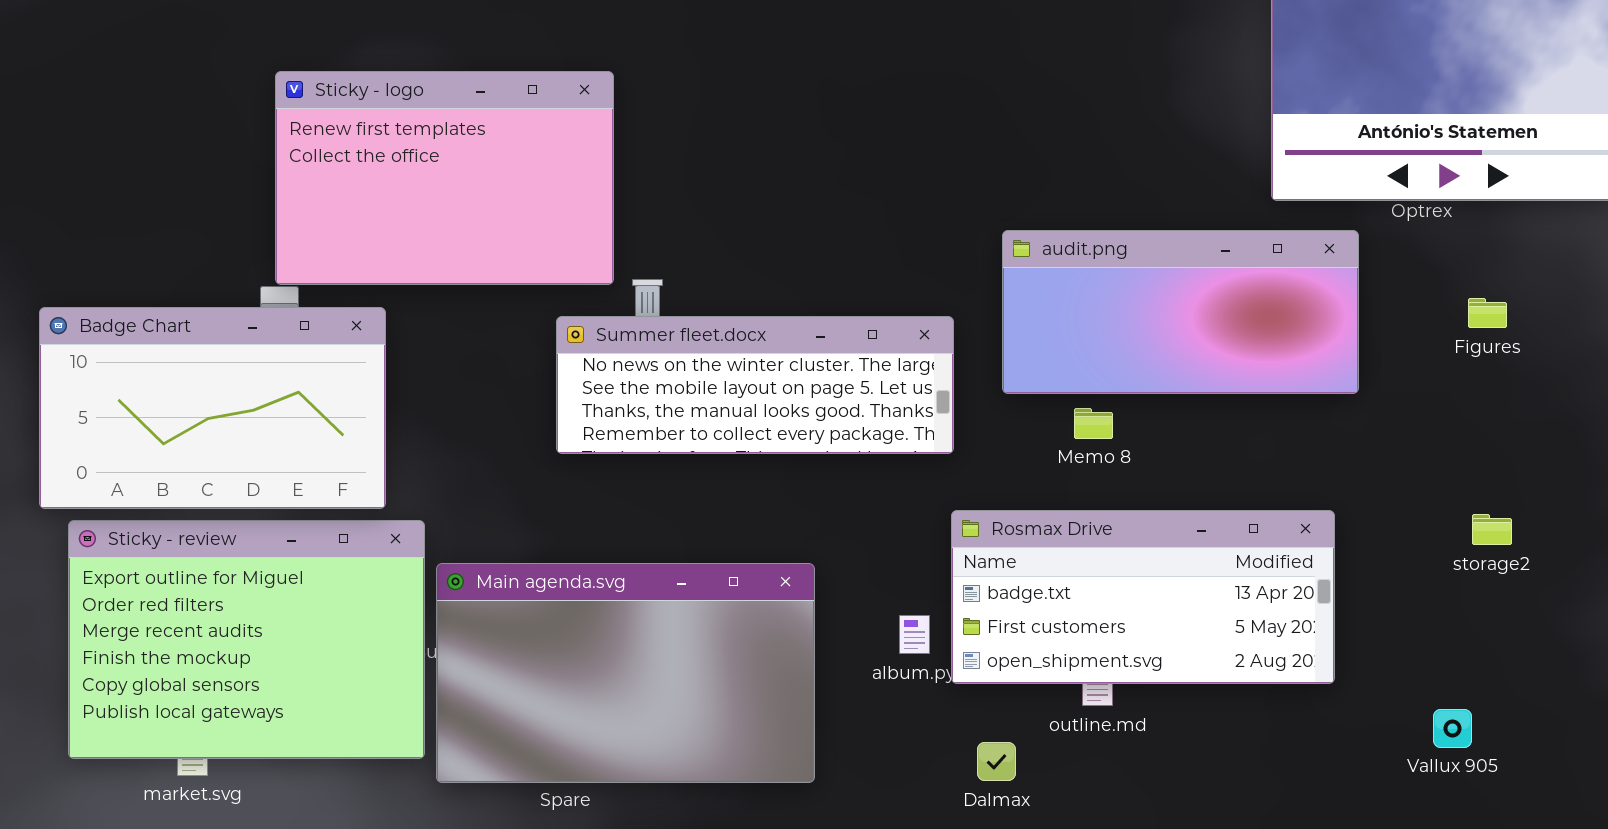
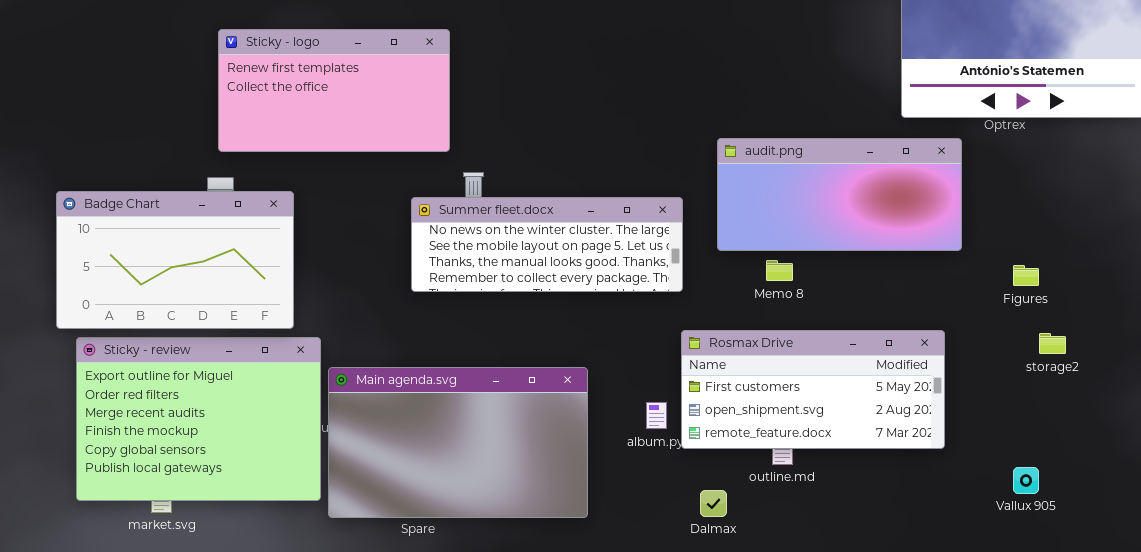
Sticky - logo: [275,71,614,285] -> [218,29,450,152], resized
Figures: [1468,298,1507,328] -> [1013,265,1039,286], moved
Rosmax Drive: [951,510,1335,684] -> [681,330,945,449], scrolled down 1 row

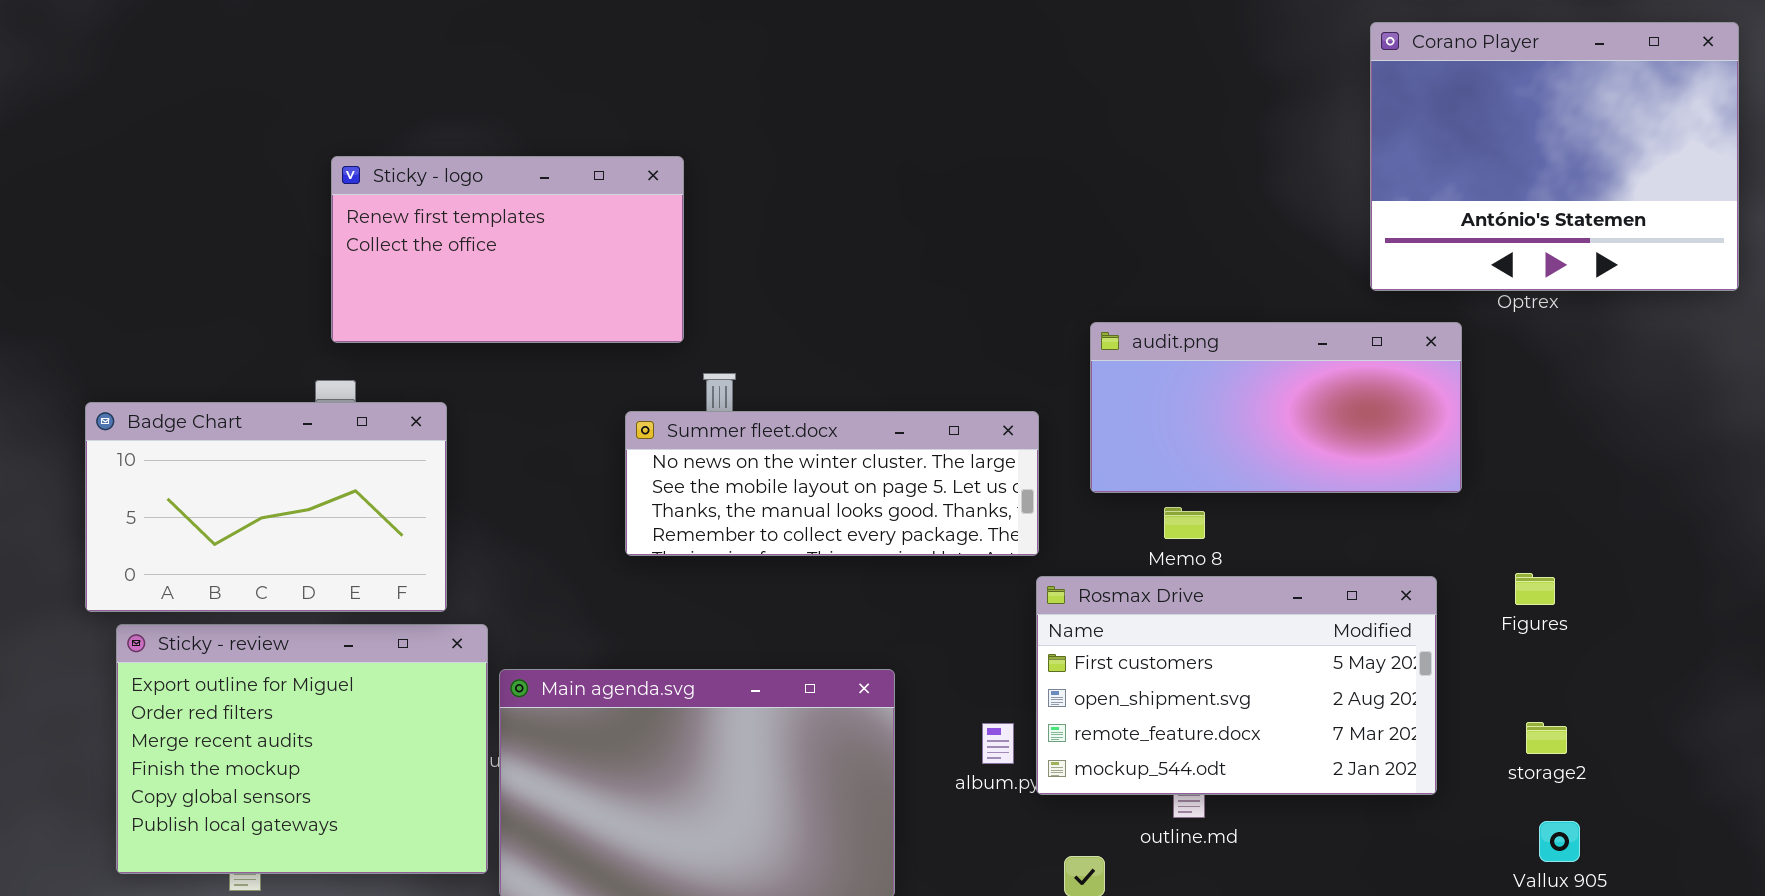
Figures: [1013,265,1039,286] -> [1515,573,1555,605], moved
Rosmax Drive: [681,330,945,449] -> [1036,576,1437,795], resized
storage2: [1039,333,1066,354] -> [1526,722,1567,754], moved

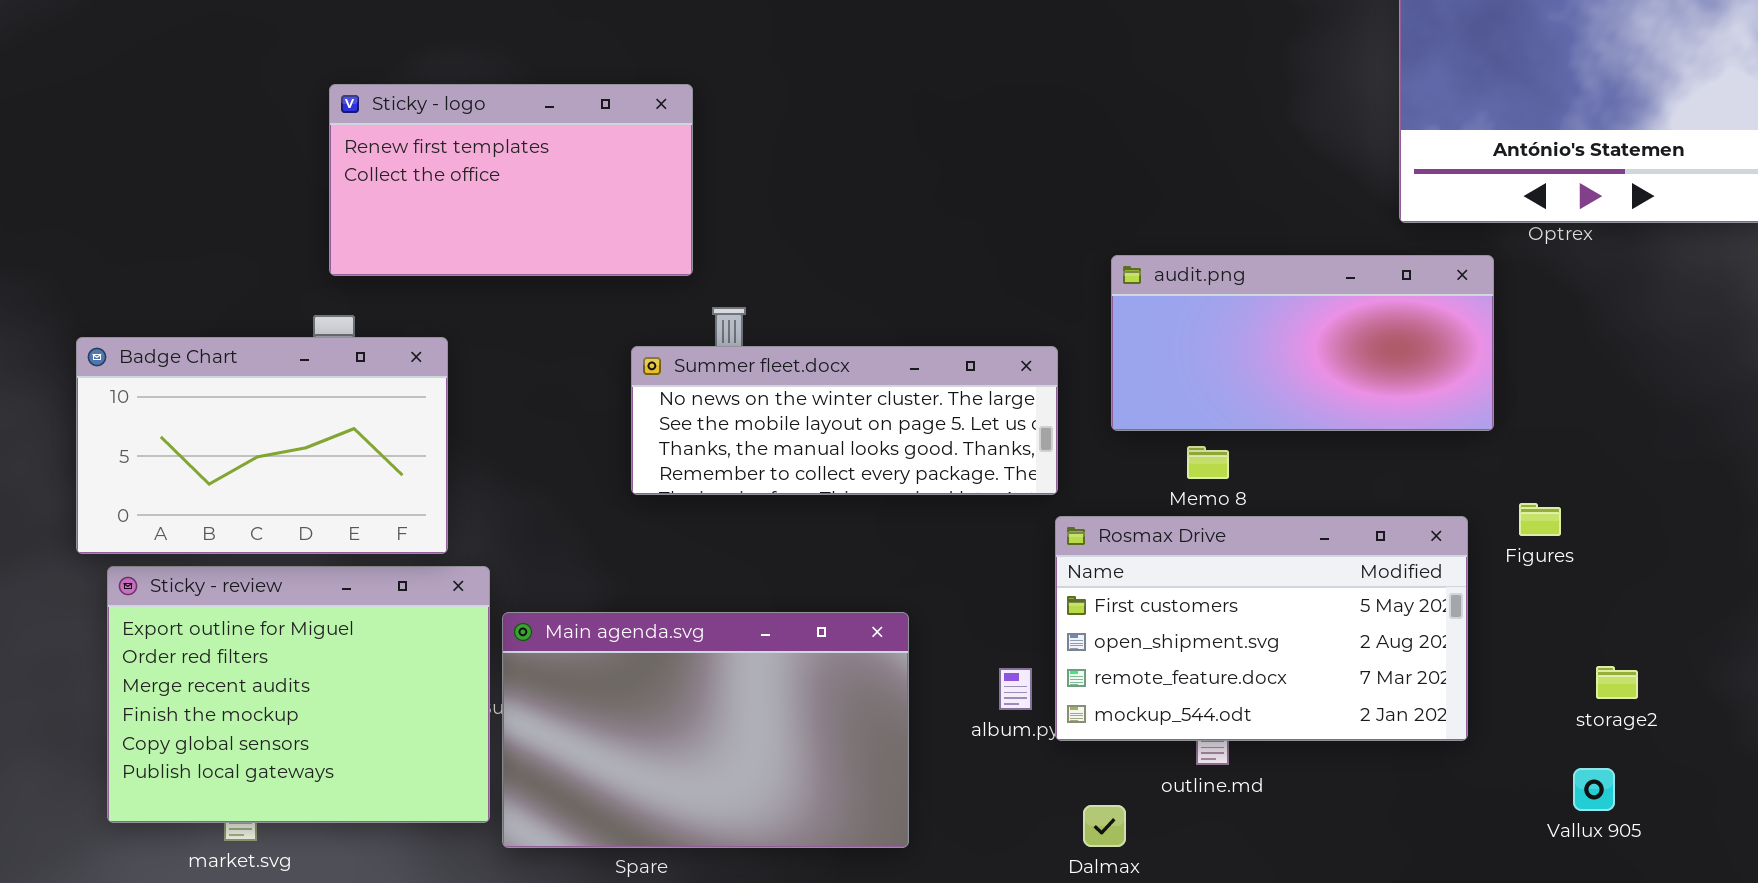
Figures: [1515,573,1555,605] -> [1519,503,1561,536], moved
storage2: [1526,722,1567,754] -> [1596,666,1638,699], moved

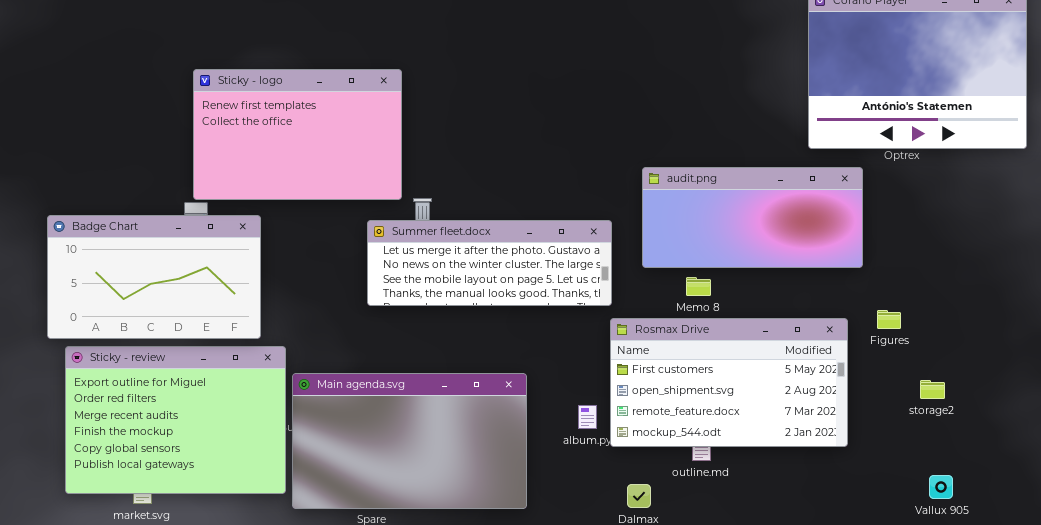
Sticky - logo: [329,84,693,276] -> [193,69,402,200], resized
Summer fleet.docx: [631,346,1058,495] -> [367,220,612,306], scrolled up 1 row
storage2: [1596,666,1638,699] -> [920,380,945,399], moved
Vallux 905: [1573,768,1615,811] -> [929,475,953,499], moved

